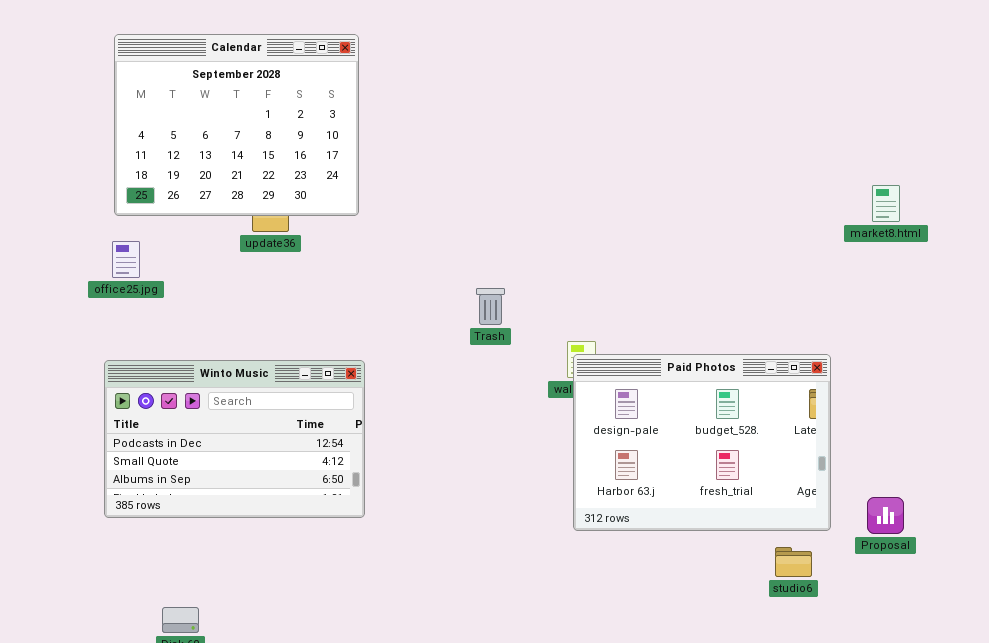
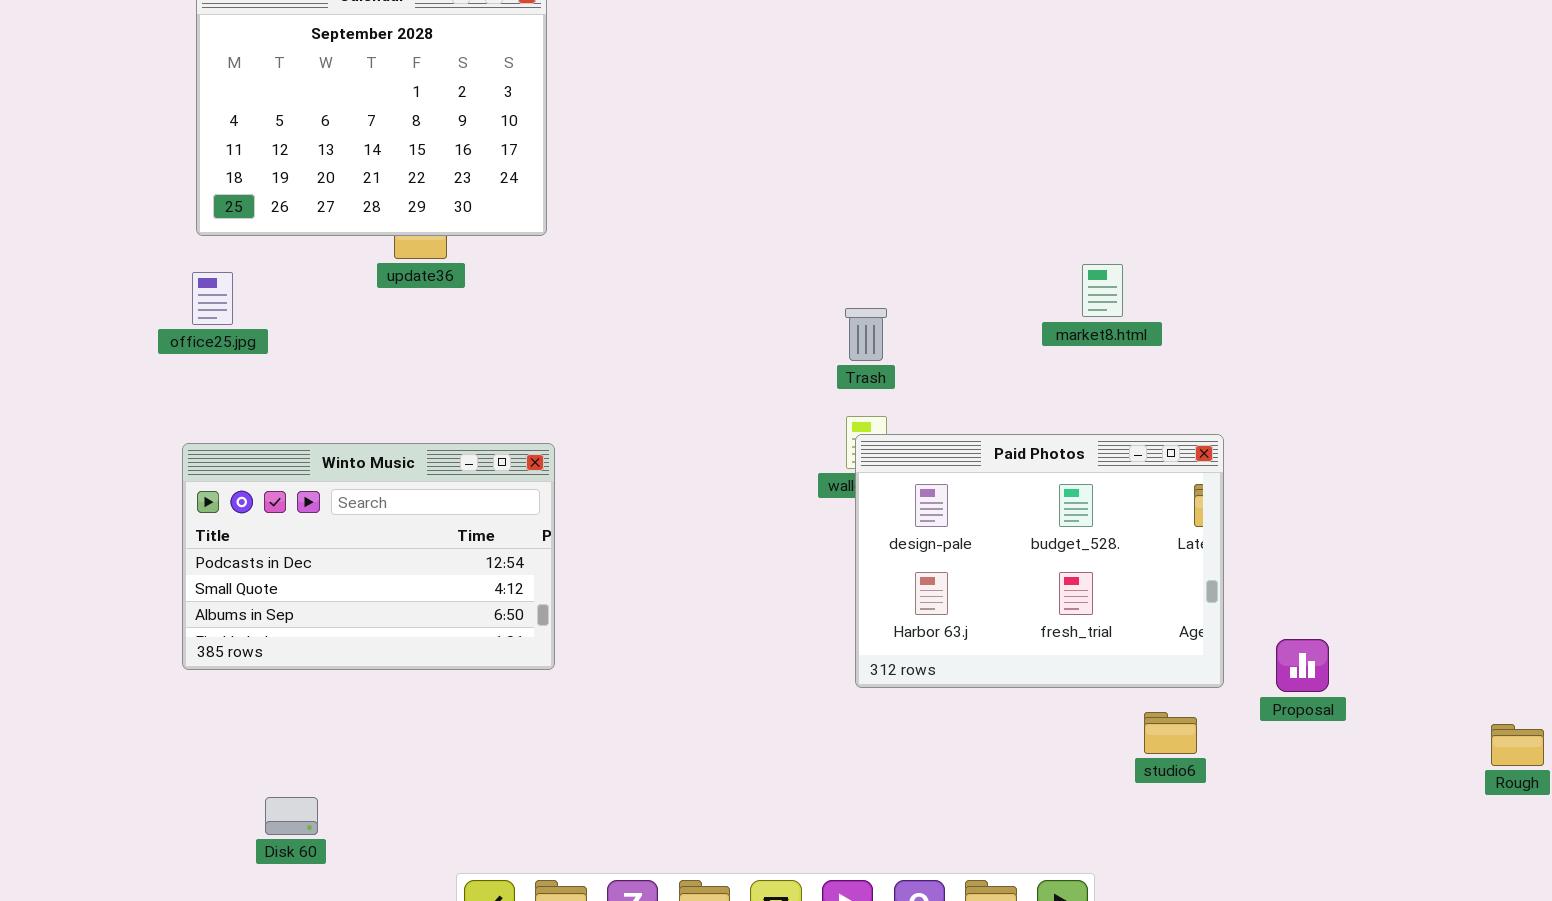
market8.html: [872,185,900,222] -> [1082,264,1123,317], moved
Trash: [476,288,505,325] -> [845,308,887,361], moved

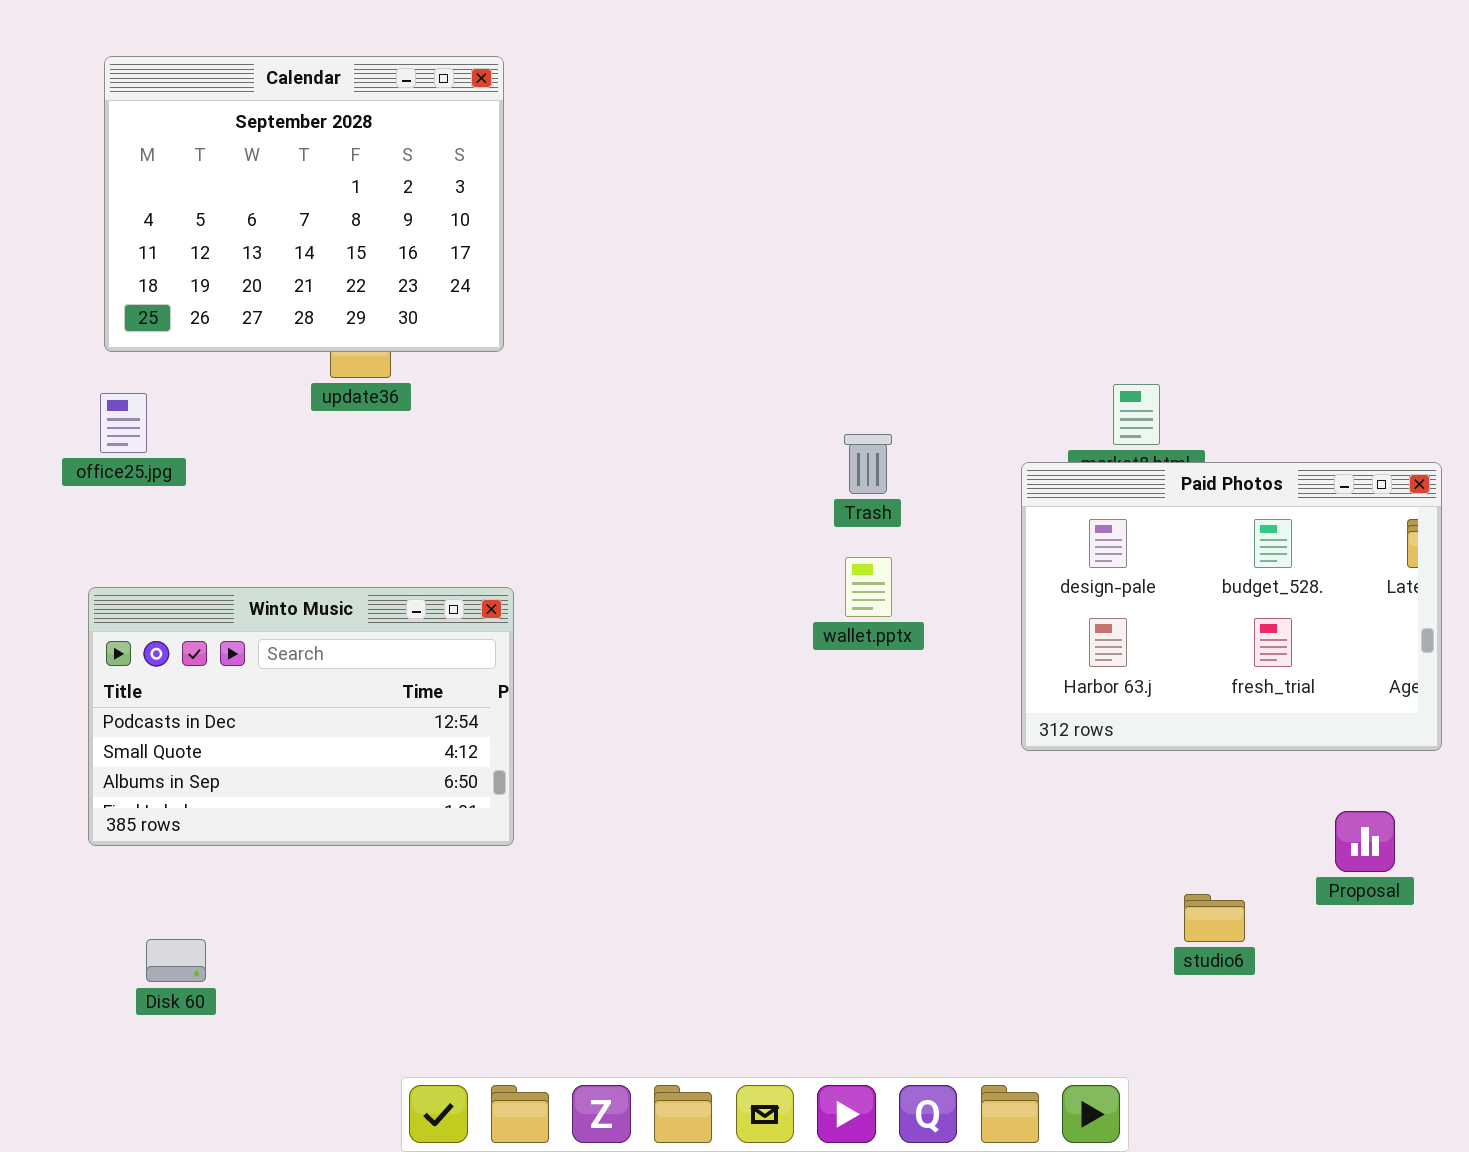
Paid Photos: [855,434,1224,688] -> [1021,462,1442,751], moved
Disk 60: [265,797,318,835] -> [146,939,206,982], moved

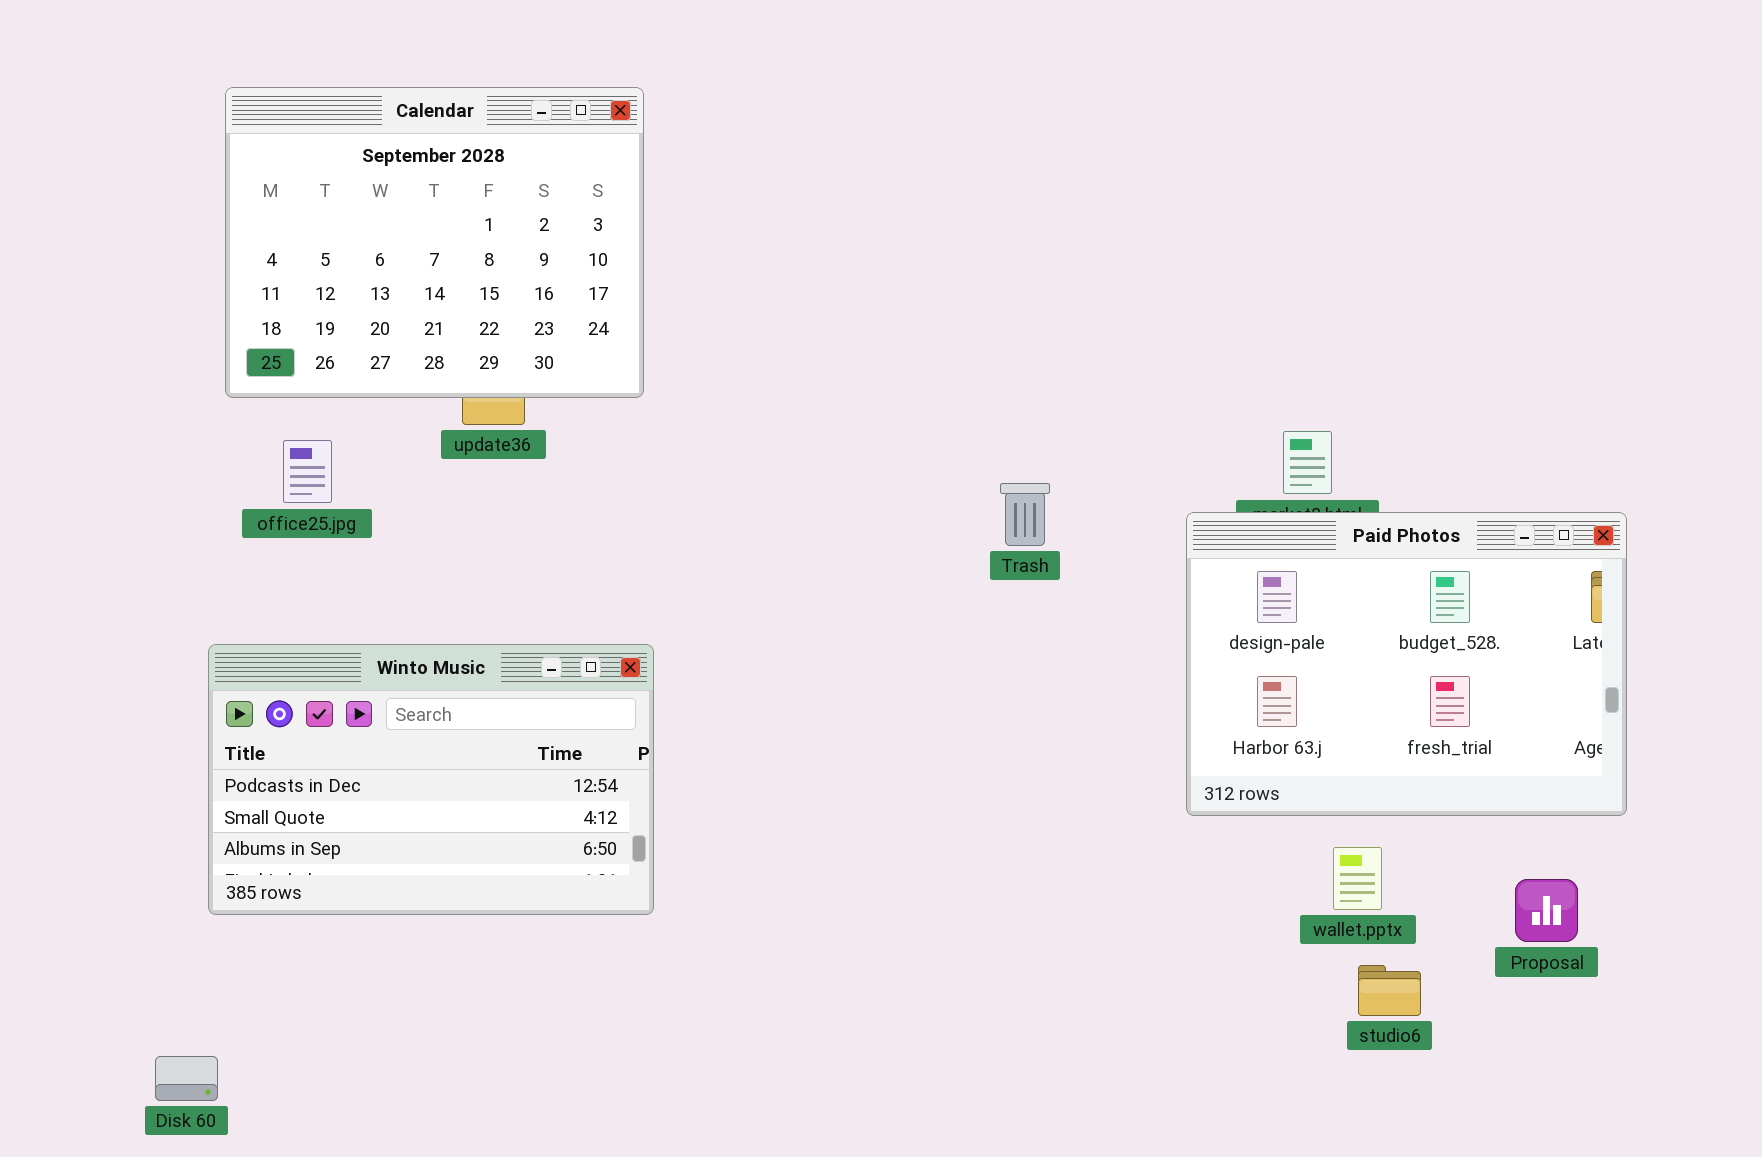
office25.jpg: [100,393,147,453] -> [283,440,332,503], moved
wallet.pptx: [845,557,892,617] -> [1333,847,1382,910], moved
Disk 60: [146,939,206,982] -> [155,1056,218,1101], moved

